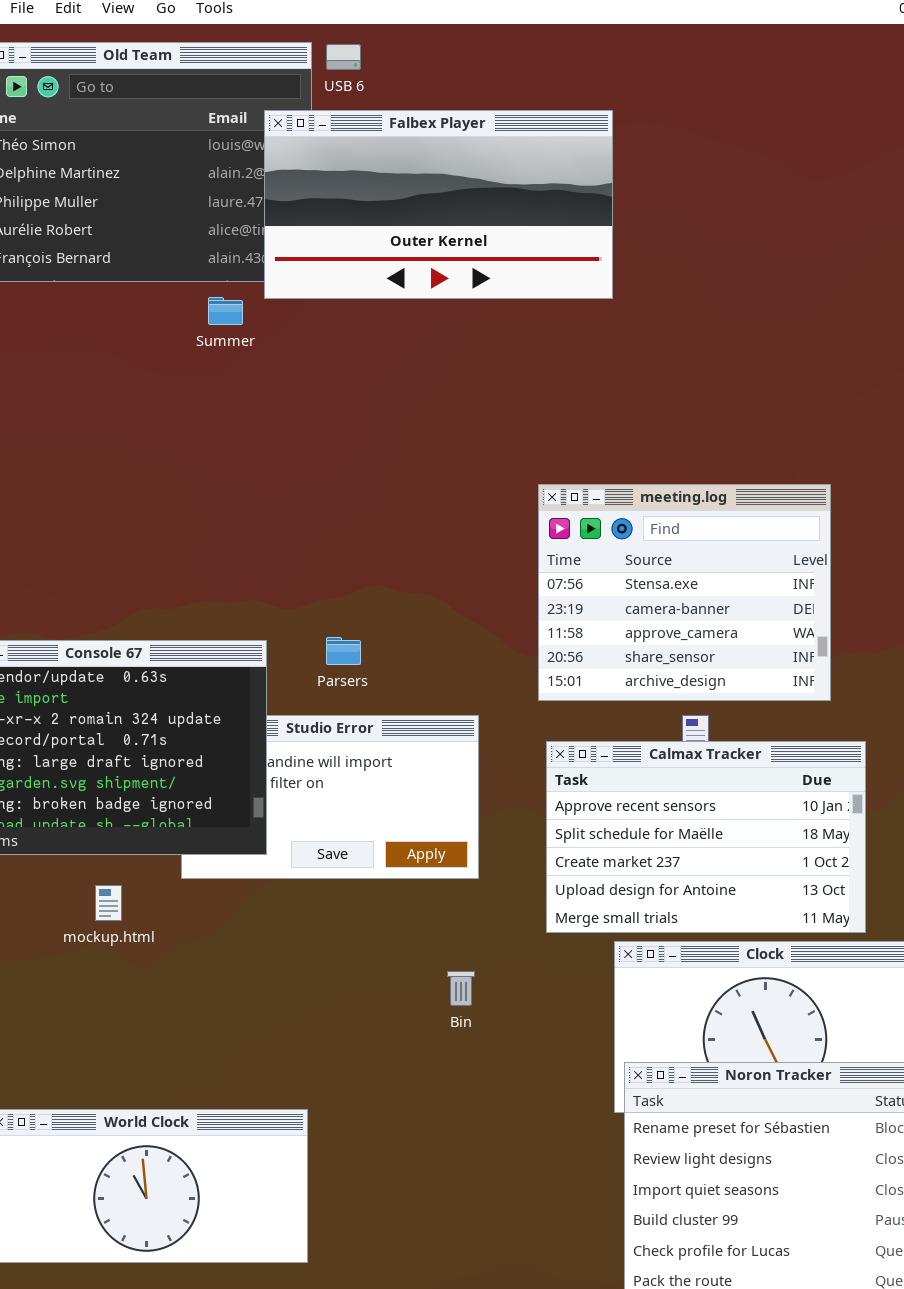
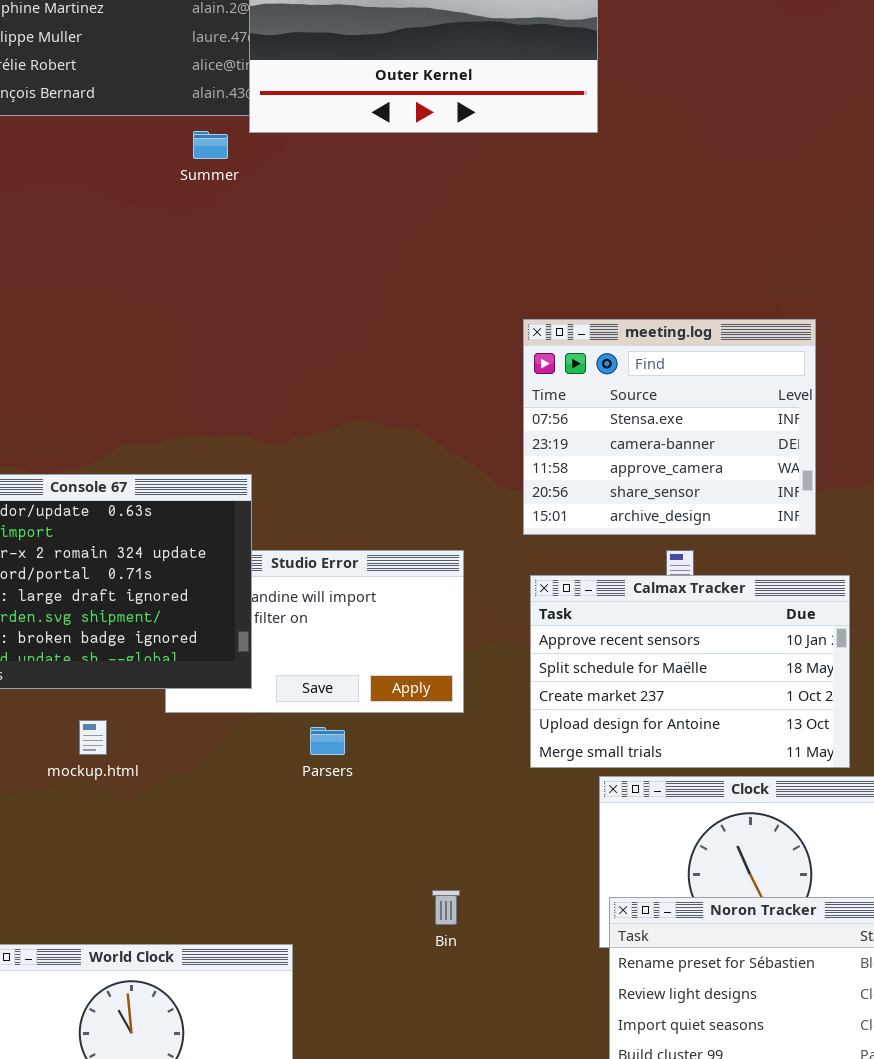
Parsers: [326,637,361,665] -> [310,727,345,755], moved
Bin: [447,971,475,1006] -> [432,890,460,925], moved

